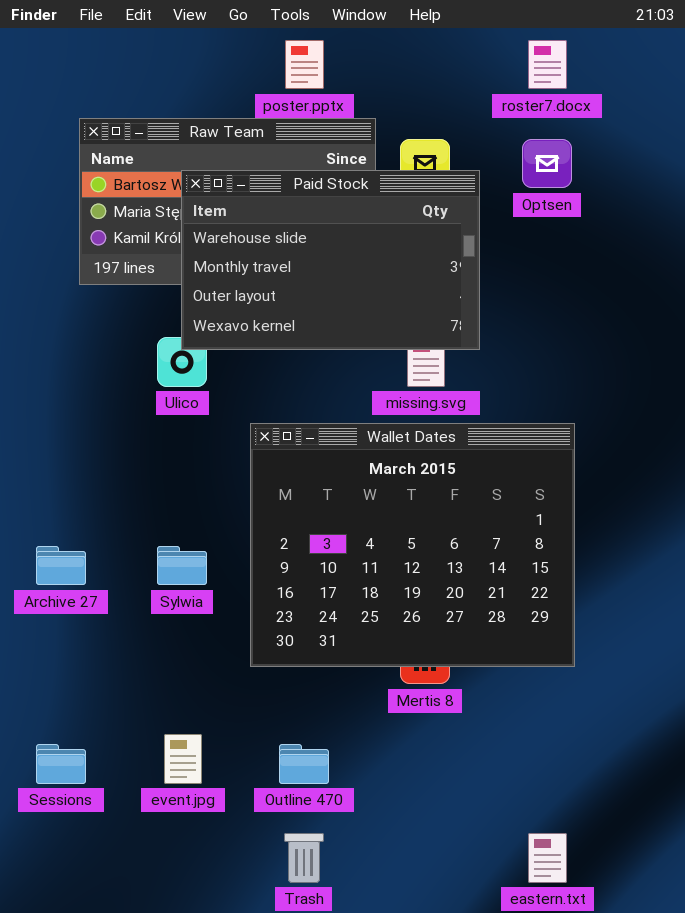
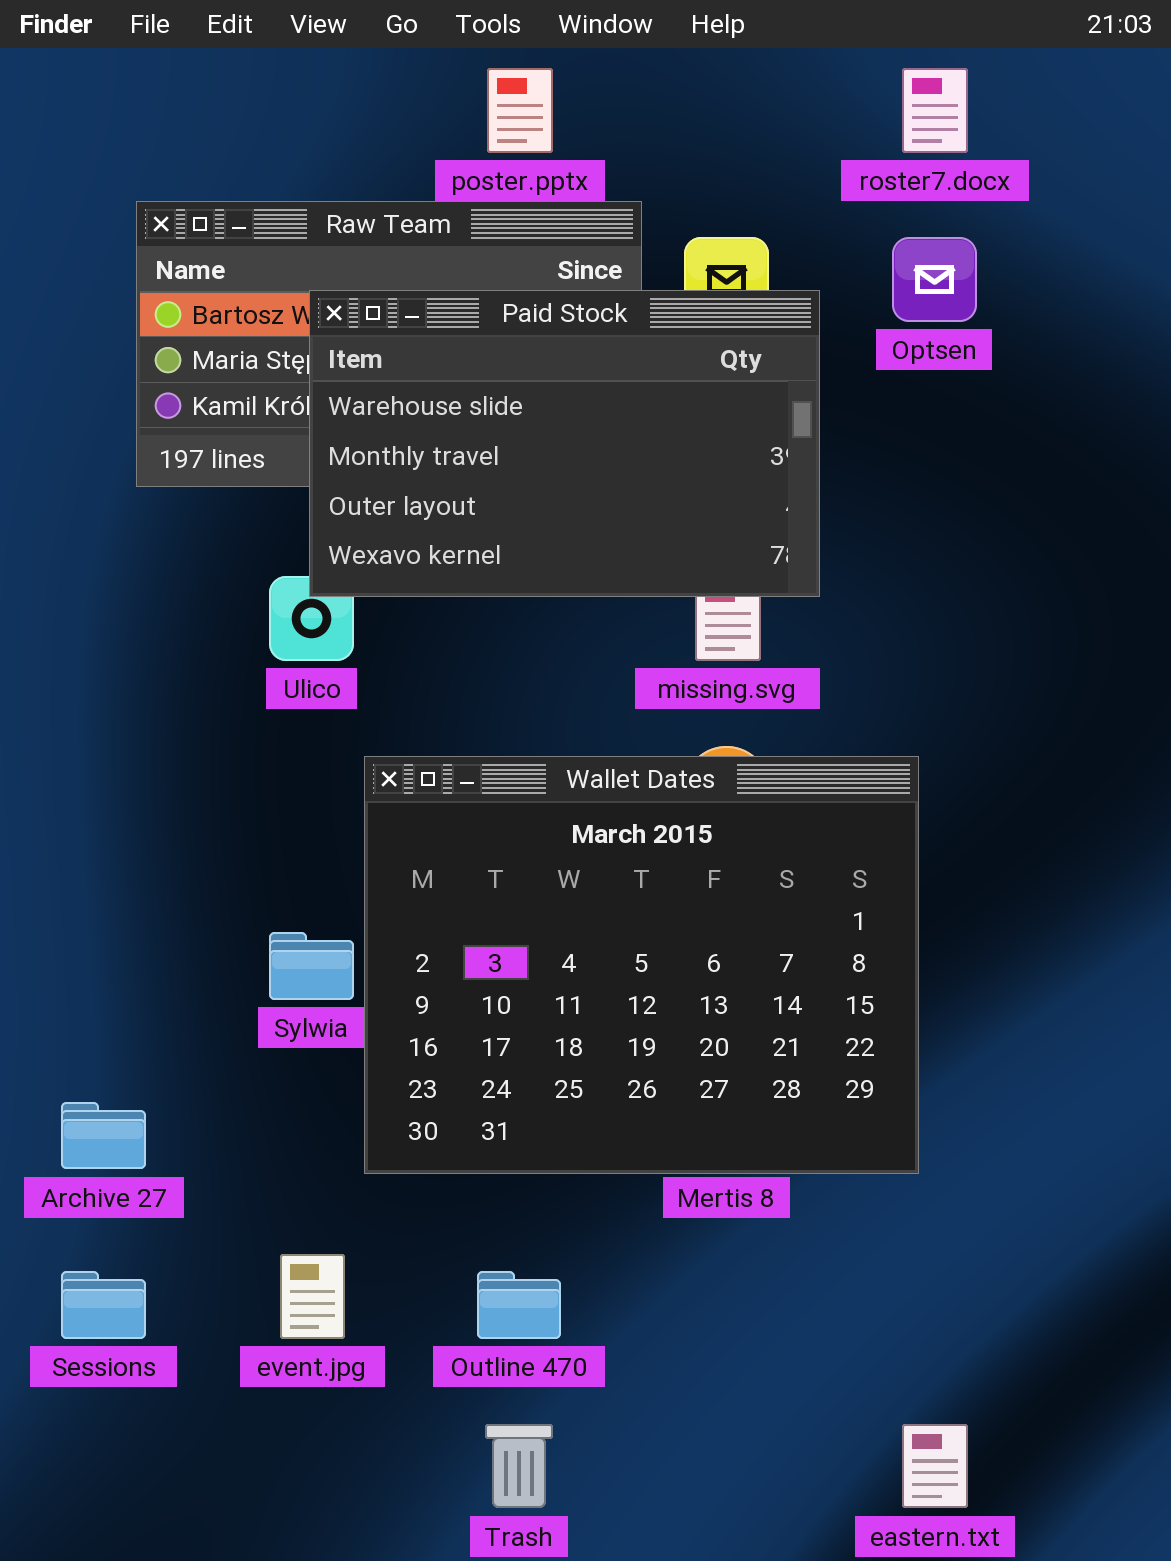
Wallet Dates: [250,423,575,667] -> [364,756,919,1174], moved
Archive 27: [36,546,86,585] -> [61,1102,146,1169], moved

